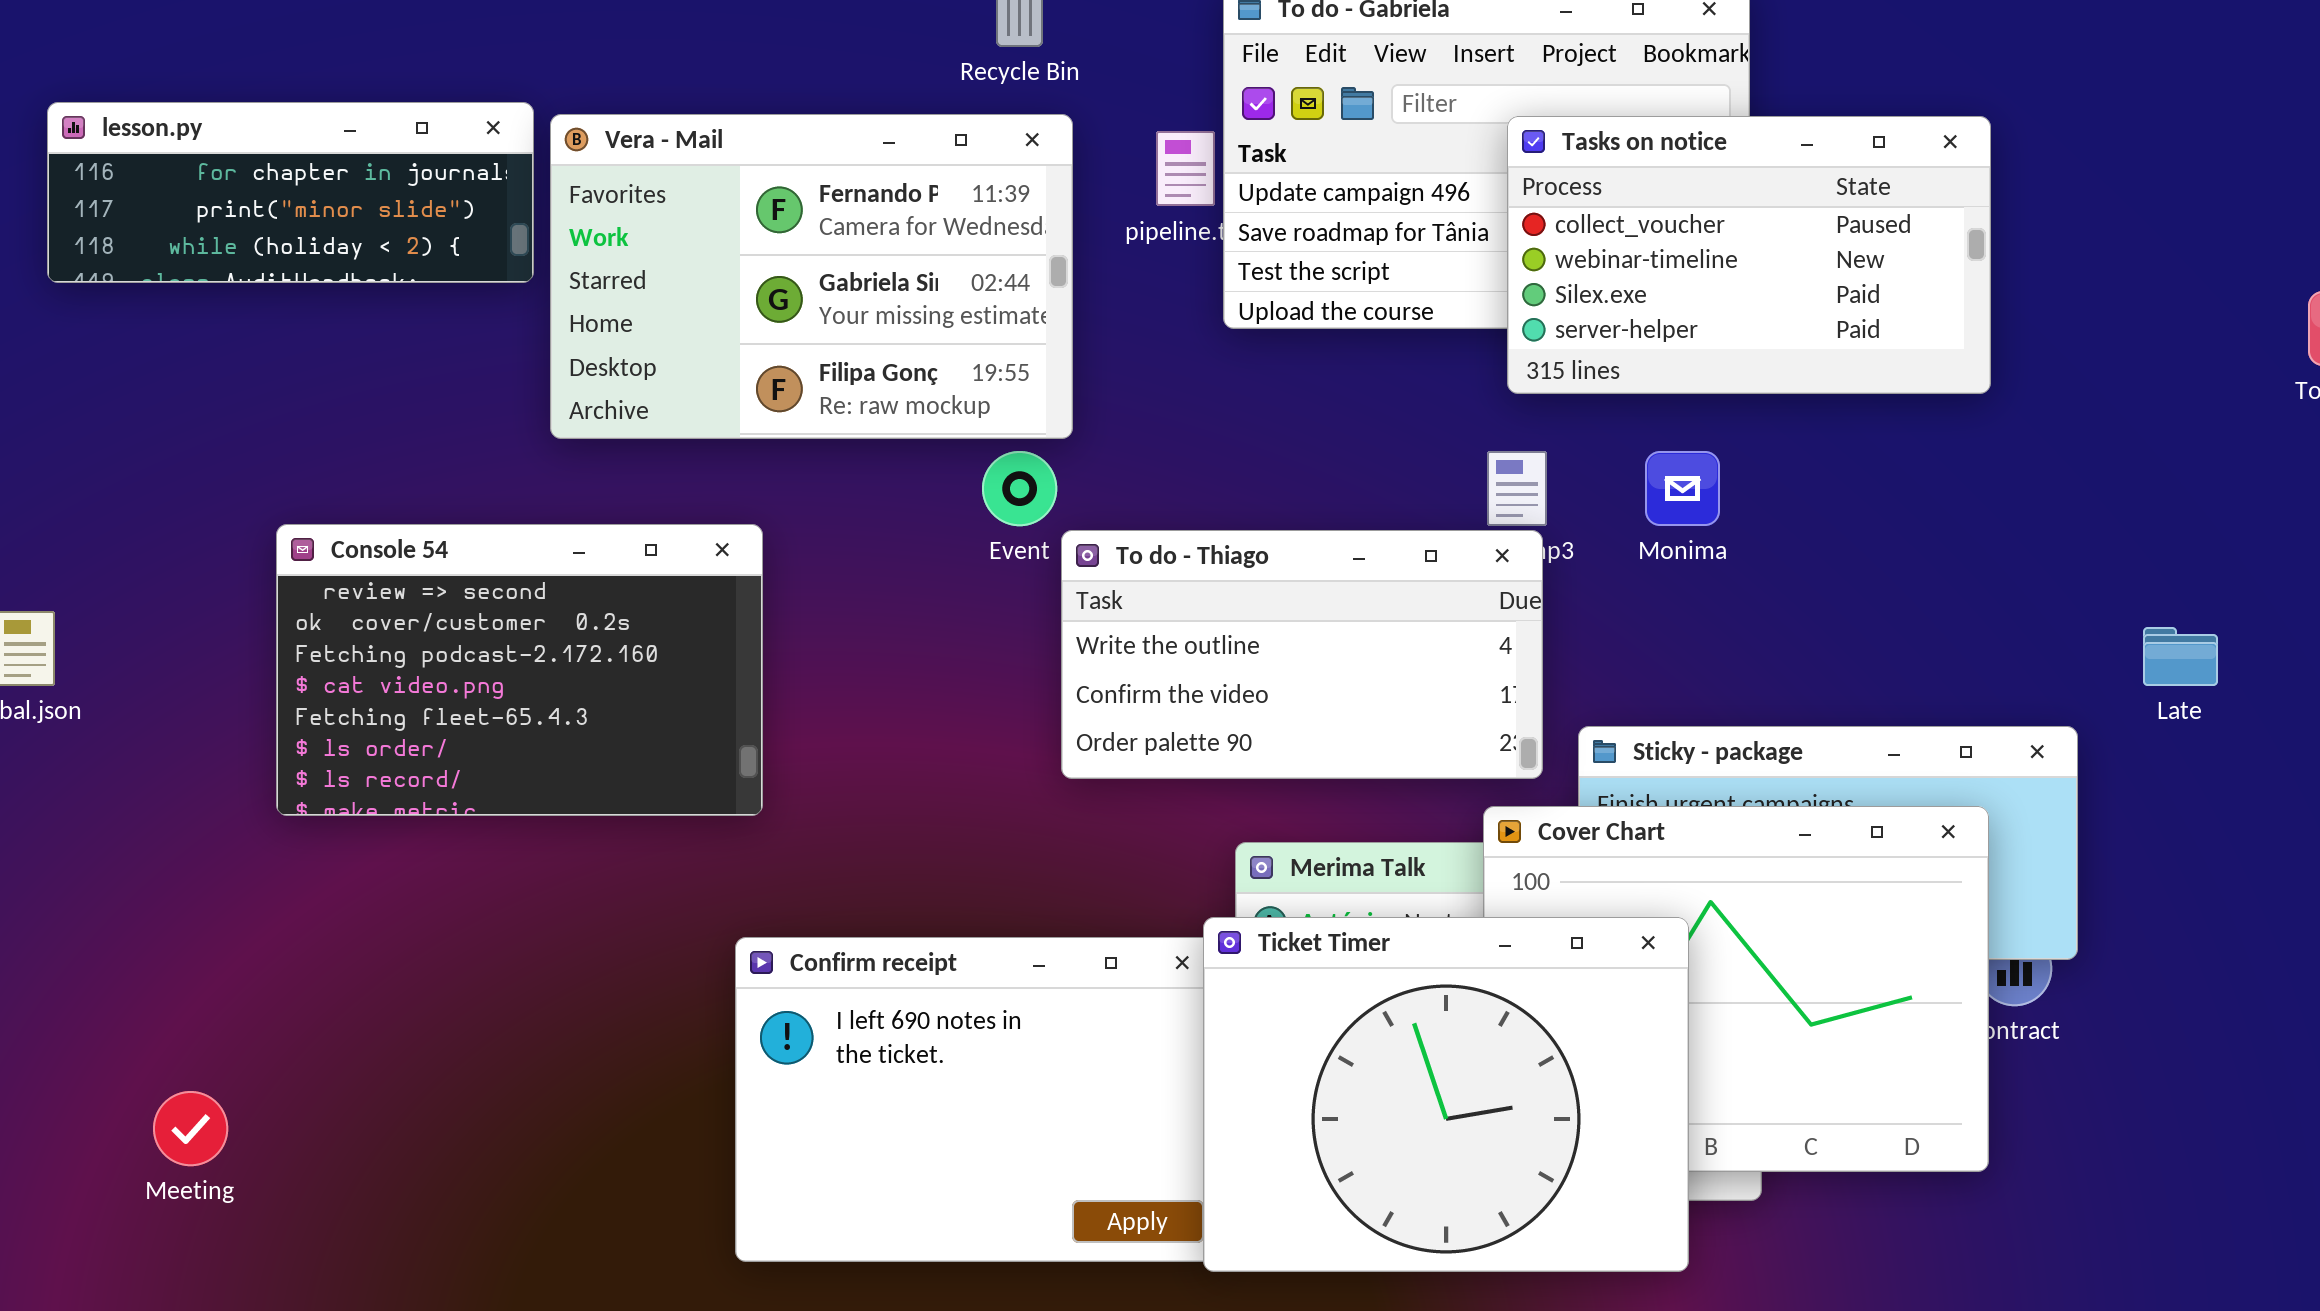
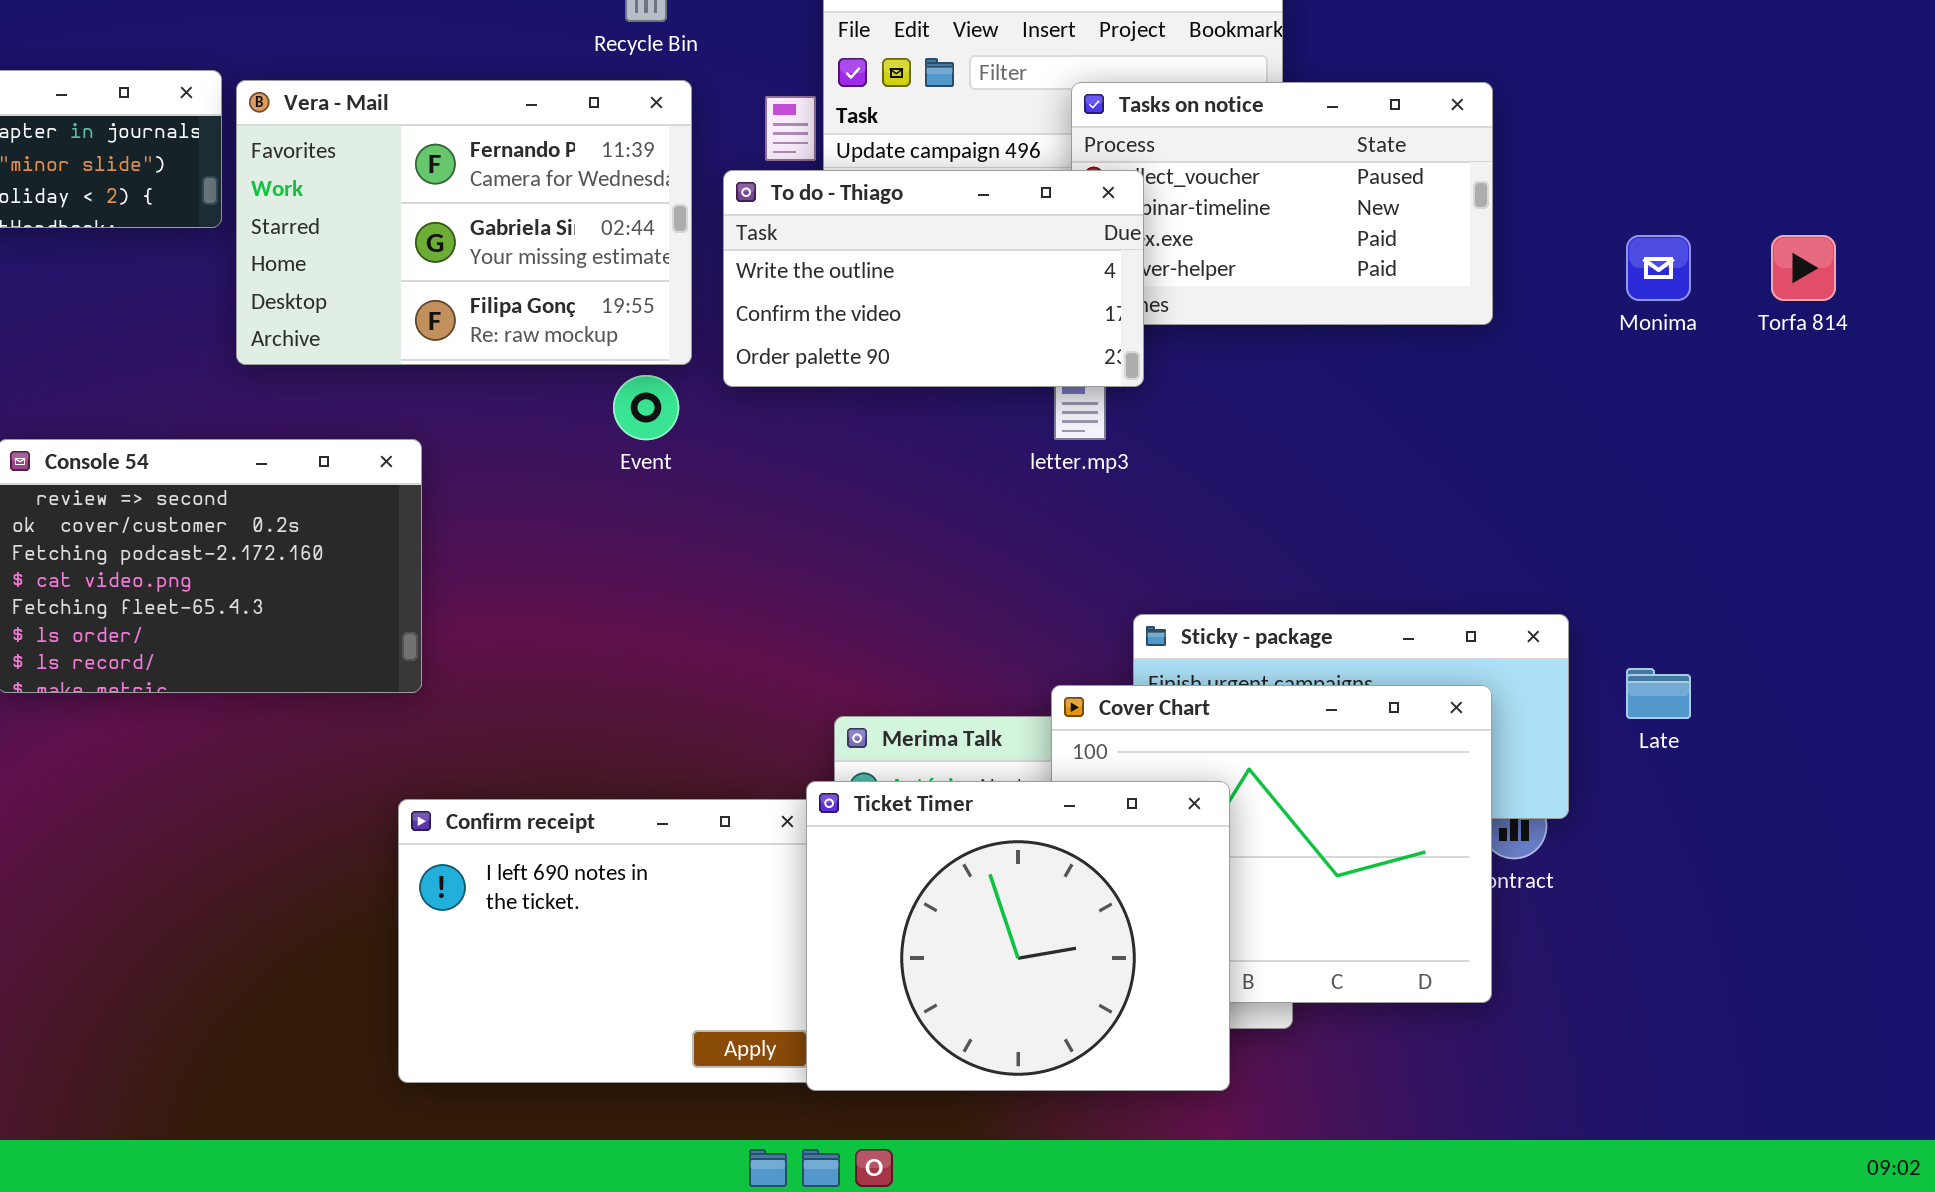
Monima: [1645,451,1720,526] -> [1626,235,1691,301], moved
To do - Thiago: [1061,530,1543,779] -> [723,170,1144,387], moved
Late: [2143,627,2218,686] -> [1626,668,1691,719], moved

